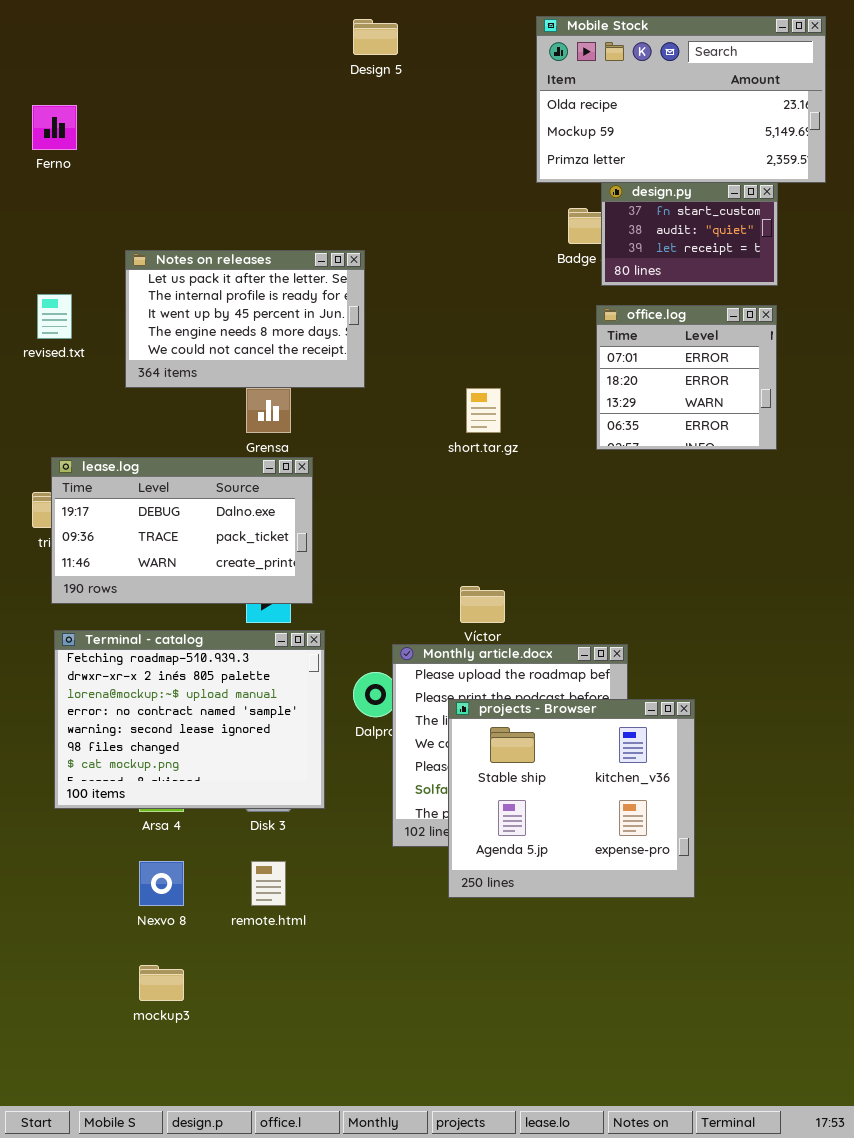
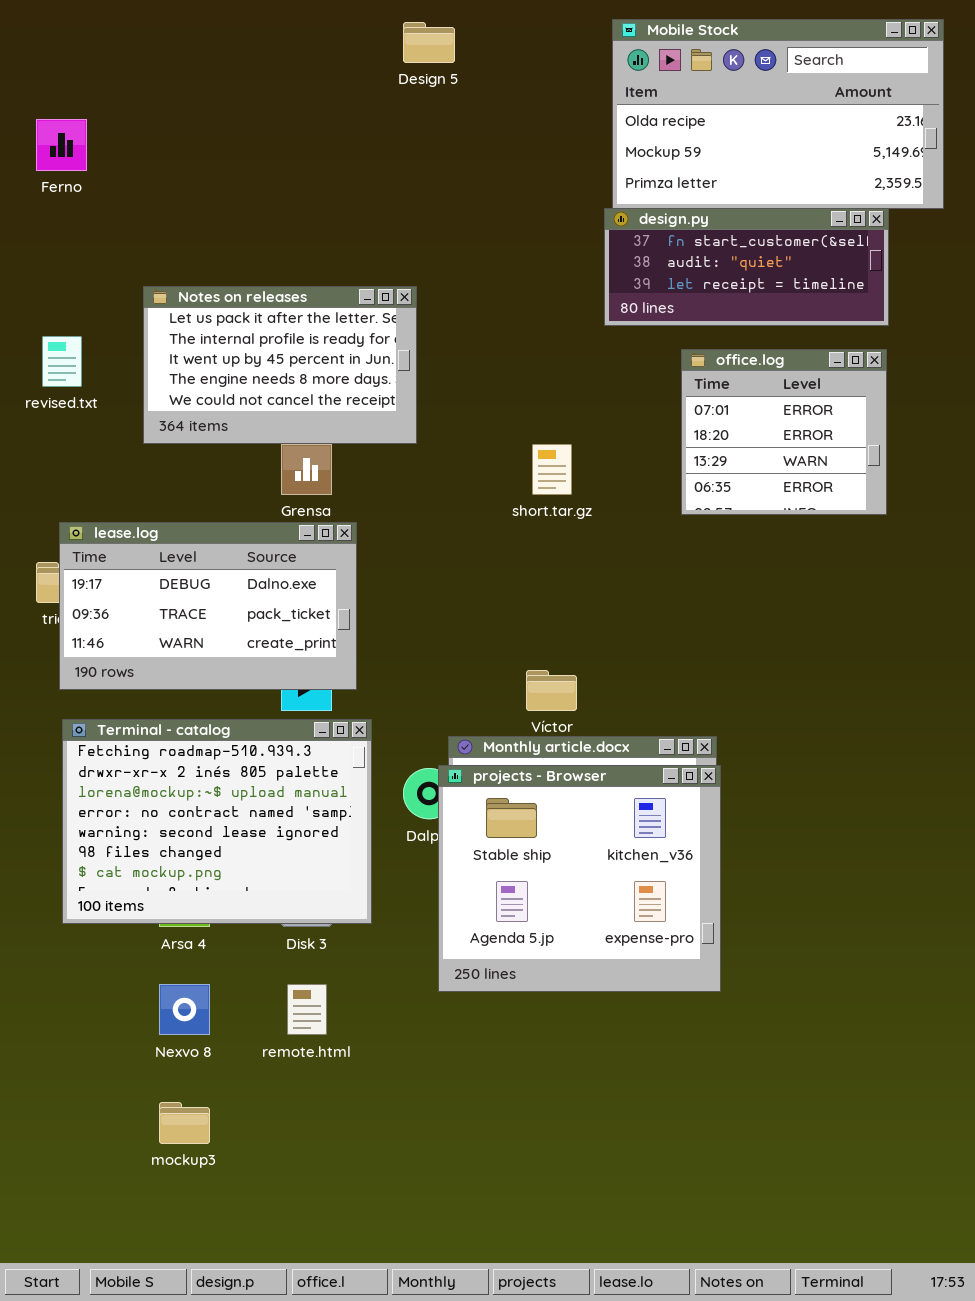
design.py: [601,182,778,286] -> [604,208,889,326], resized
projects - Browser: [448,699,695,898] -> [438,765,721,992], moved

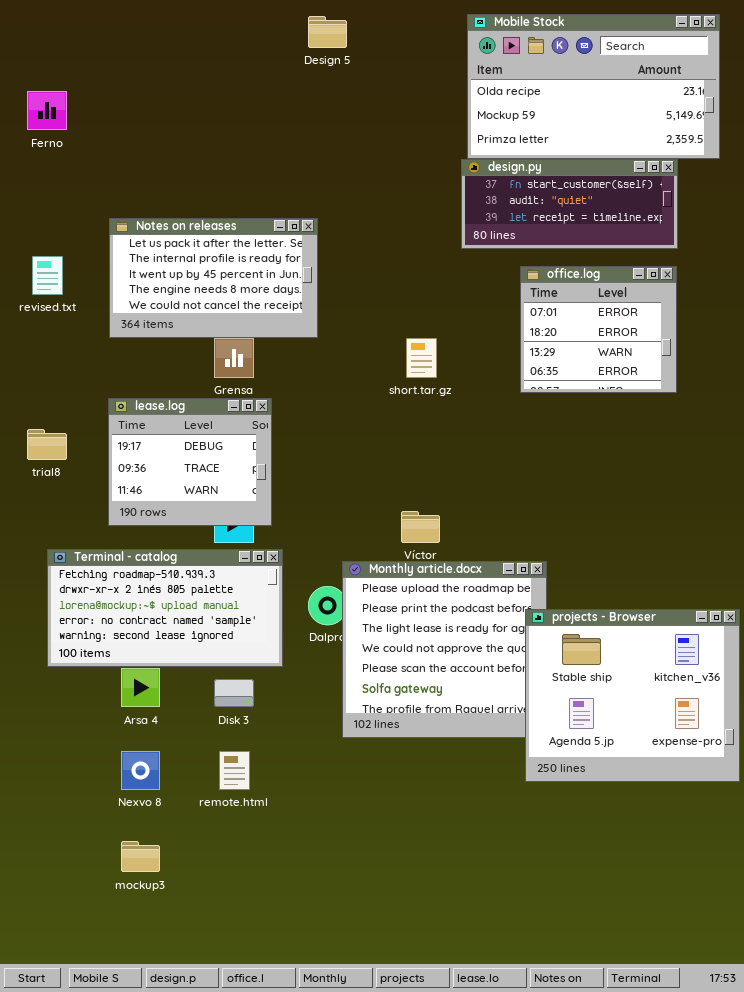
lease.log: [59,522,357,690] -> [108,398,272,526], resized
Terminal - catalog: [62,719,372,924] -> [47,549,283,667], resized
projects - Browser: [438,765,721,992] -> [525,609,740,782], moved

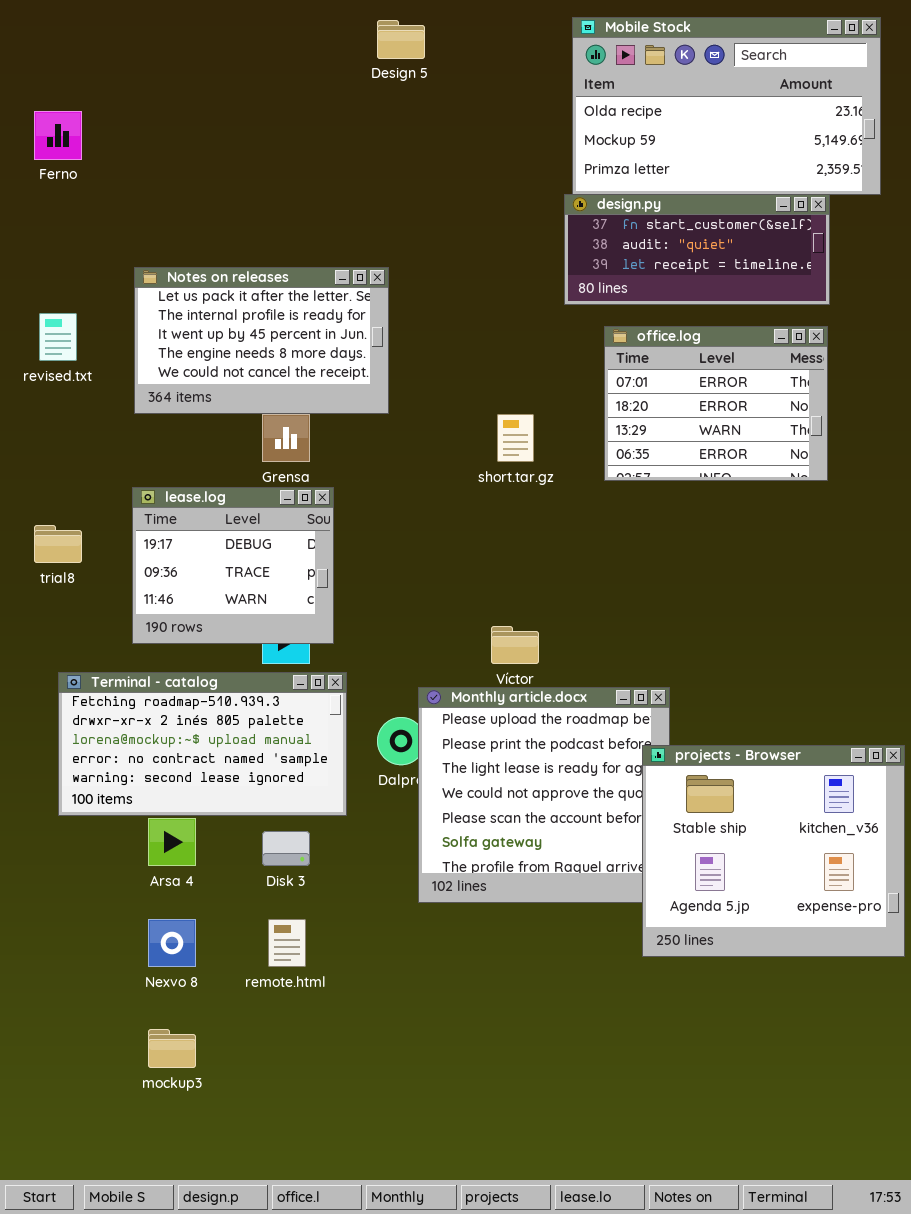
office.log: [520,266,677,393] -> [604,326,828,481], resized

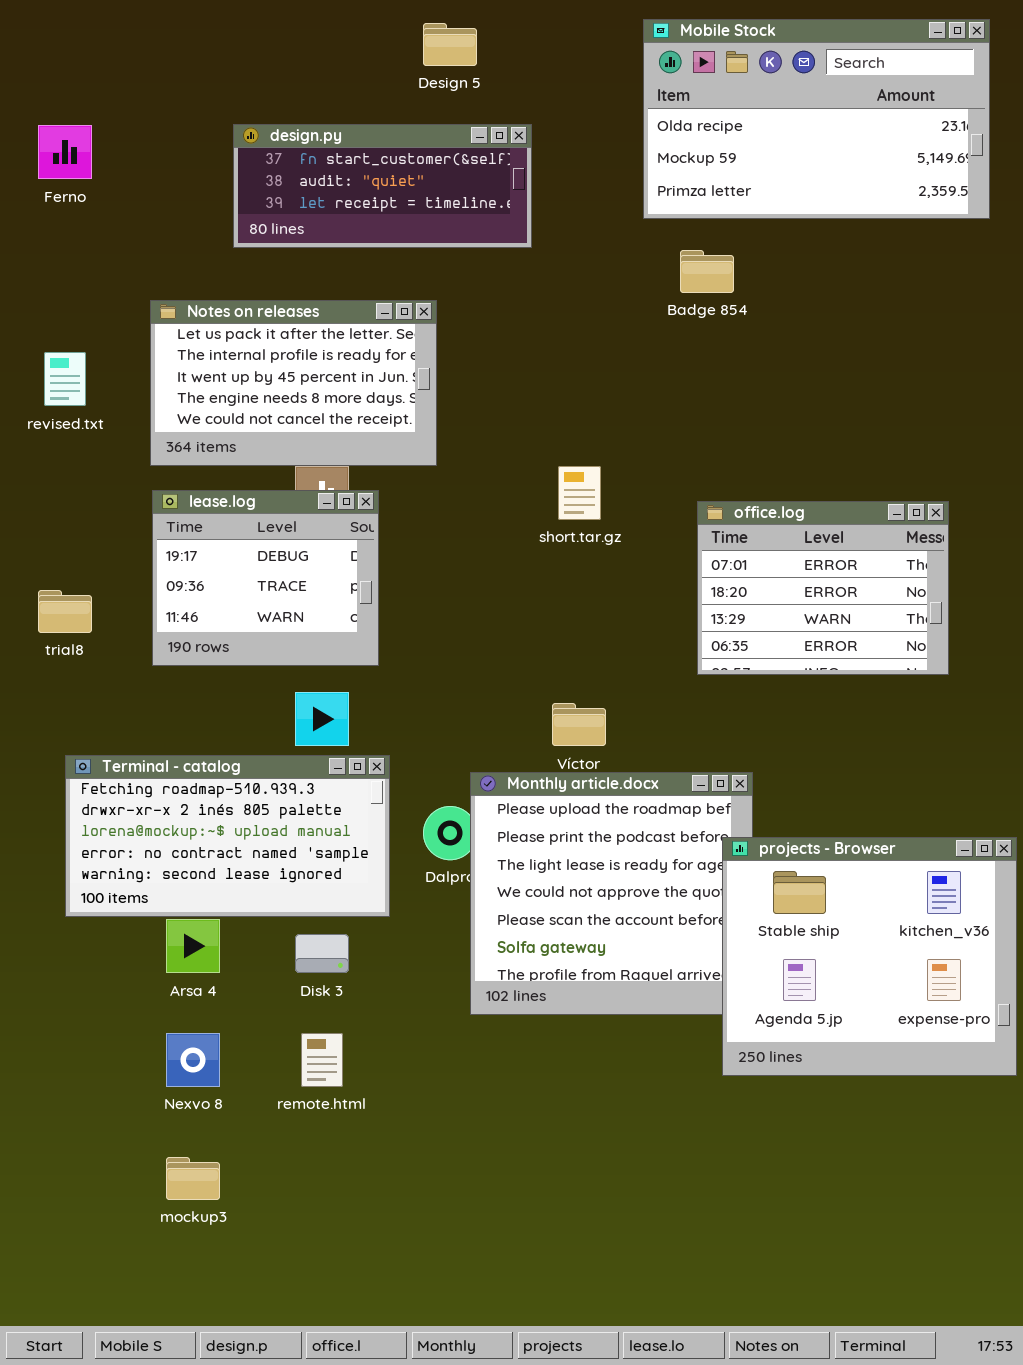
design.py: [564,194,830,305] -> [233,124,532,248], moved
office.log: [604,326,828,481] -> [697,501,949,675], moved
lease.log: [132,487,334,644] -> [152,490,379,666], moved

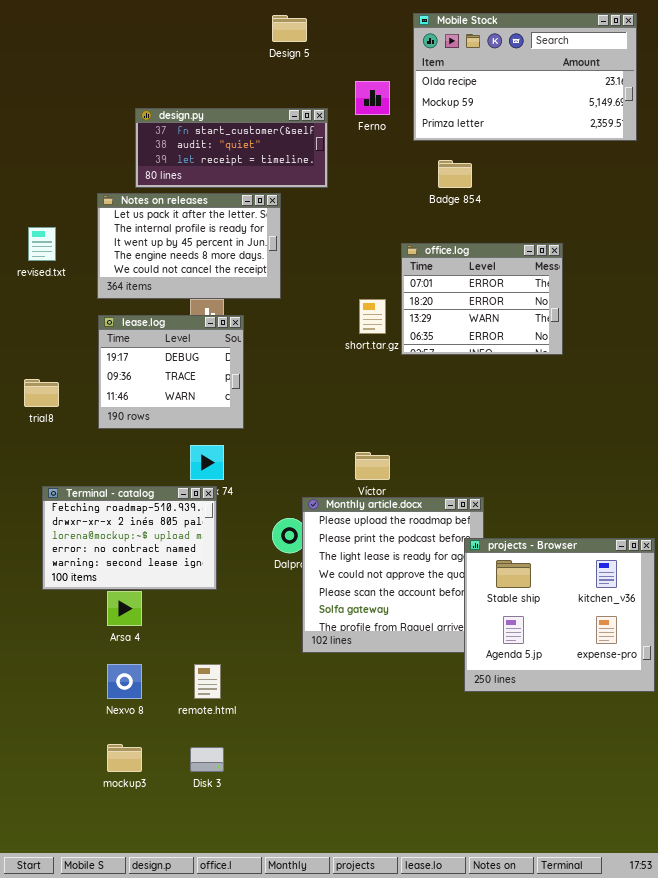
design.py: [233,124,532,248] -> [135,108,328,188], moved
Ferno: [38,125,92,179] -> [355,81,390,115], moved
office.log: [697,501,949,675] -> [401,243,563,355], moved
Terminal - catalog: [65,755,390,917] -> [42,486,217,590], resized
Disk 3: [295,934,349,973] -> [190,747,224,772], moved

